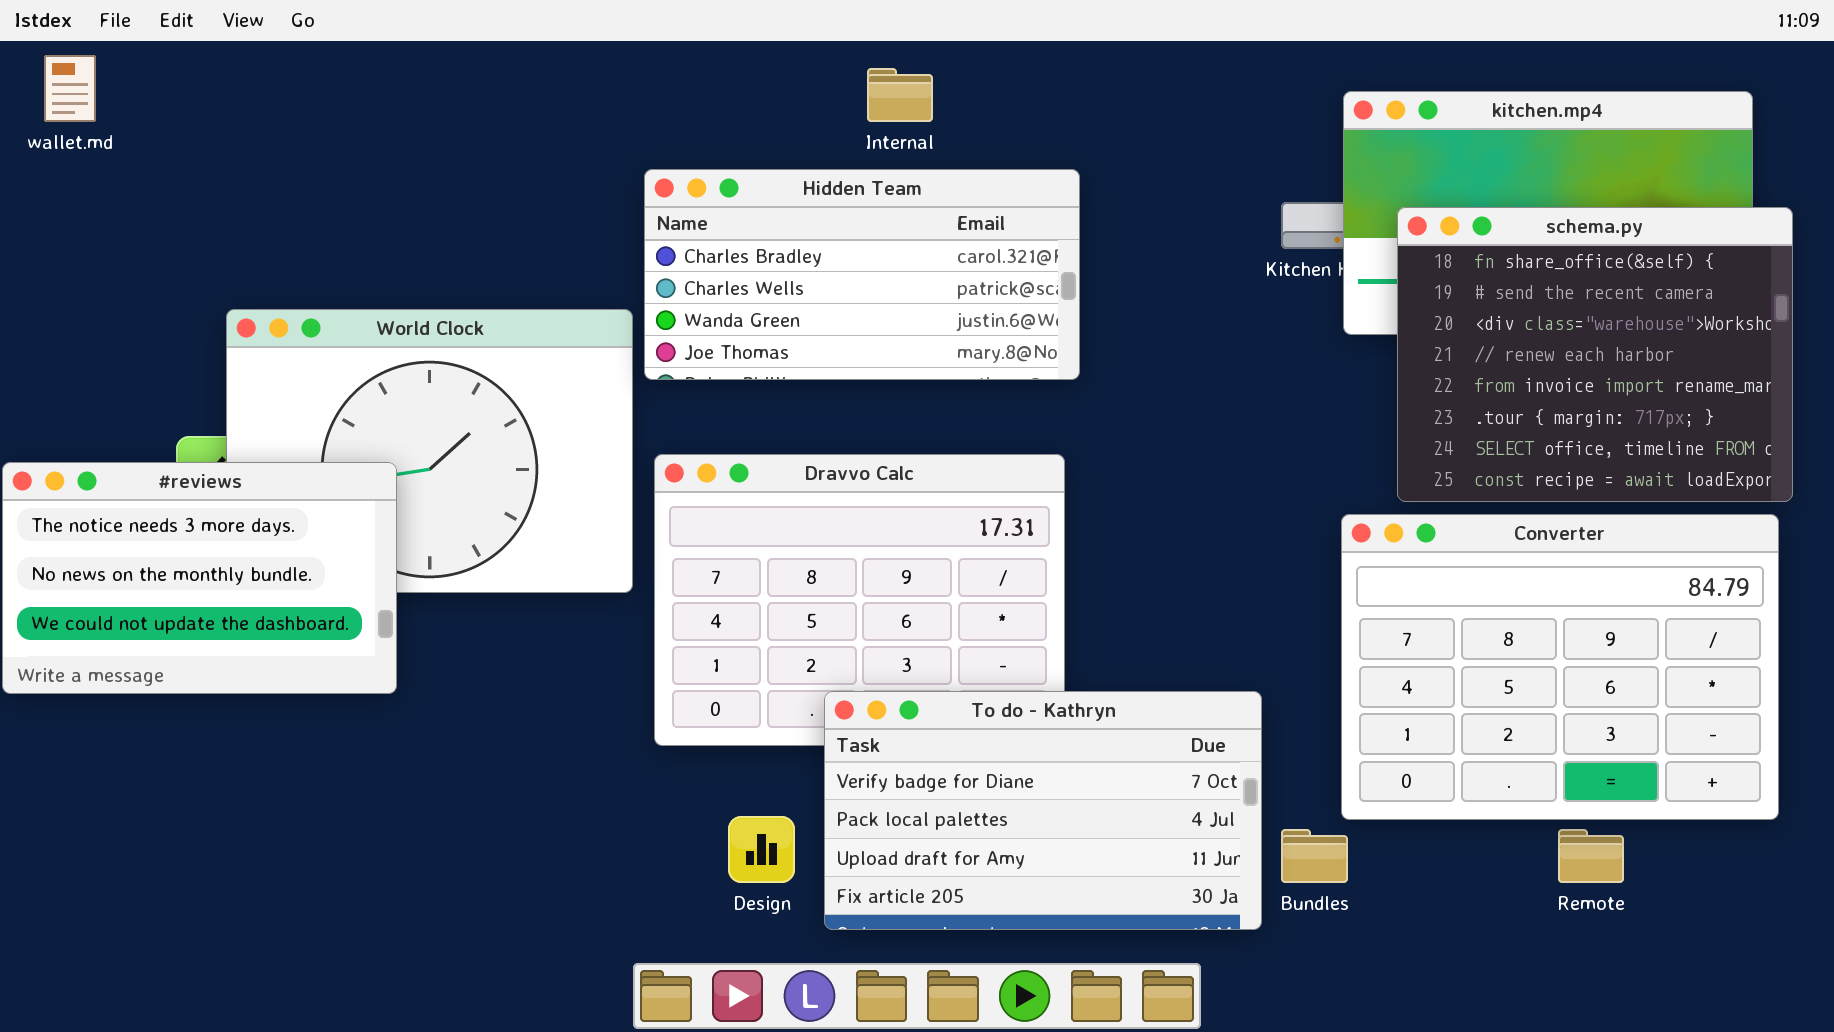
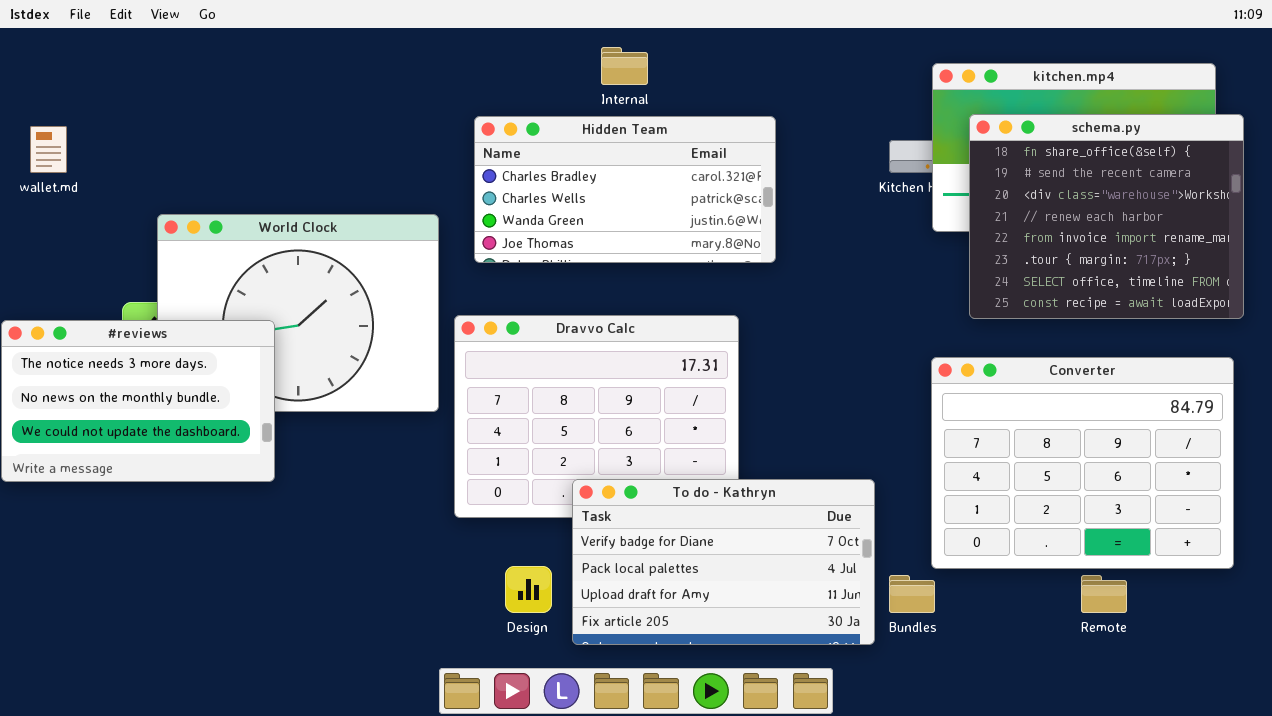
wallet.md: [44,55,96,122] -> [30,126,67,173], moved
Hidden Team: [644,169,1080,380] -> [474,116,776,263], moved
schema.py: [1397,207,1793,502] -> [969,114,1244,319], moved

